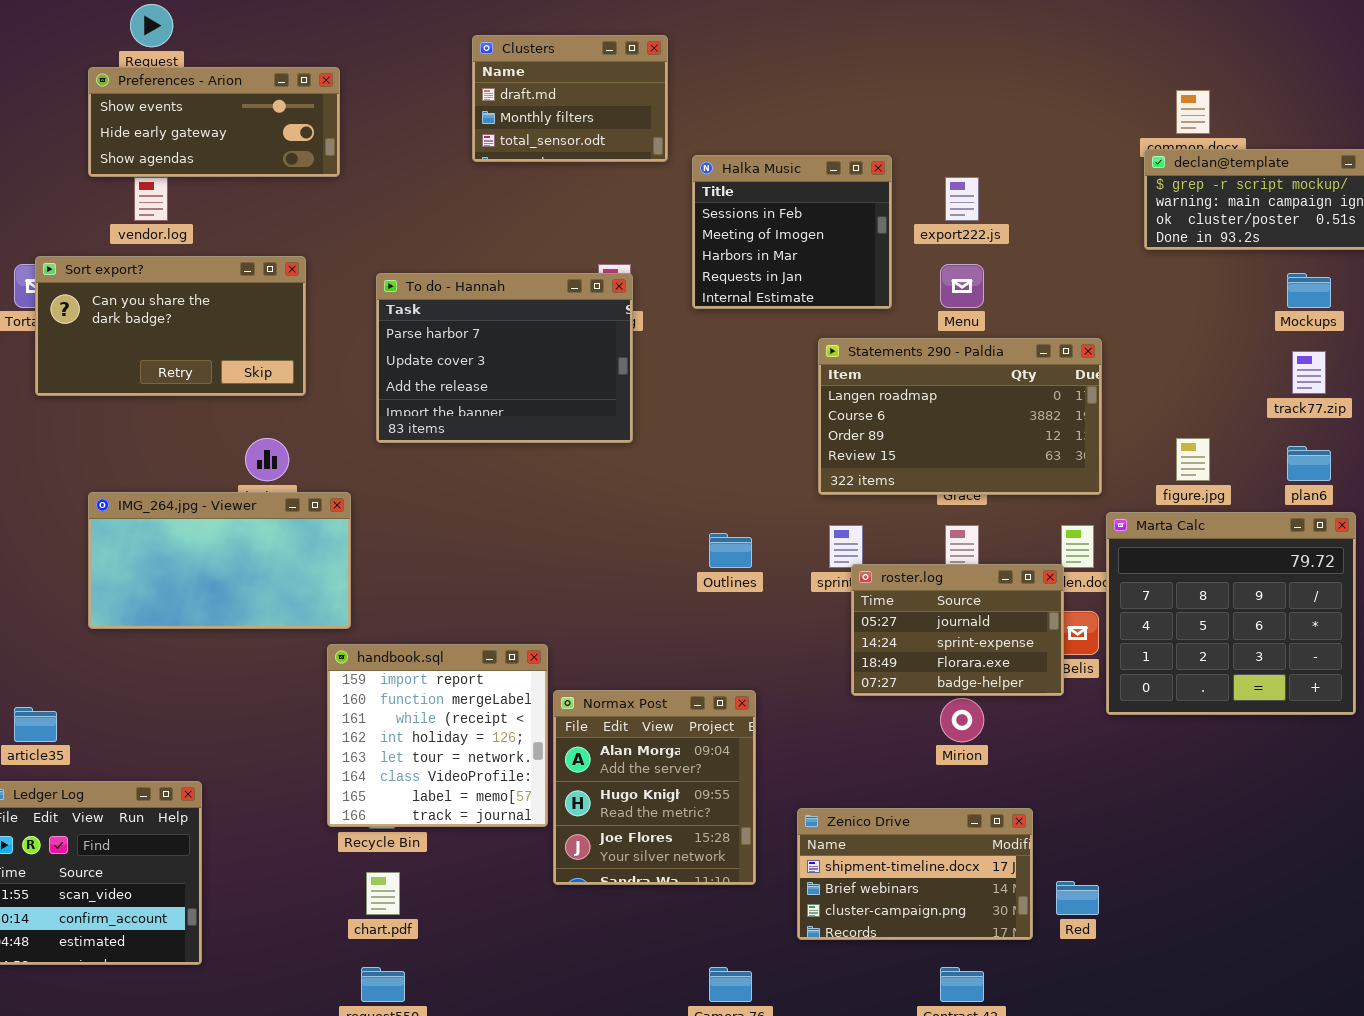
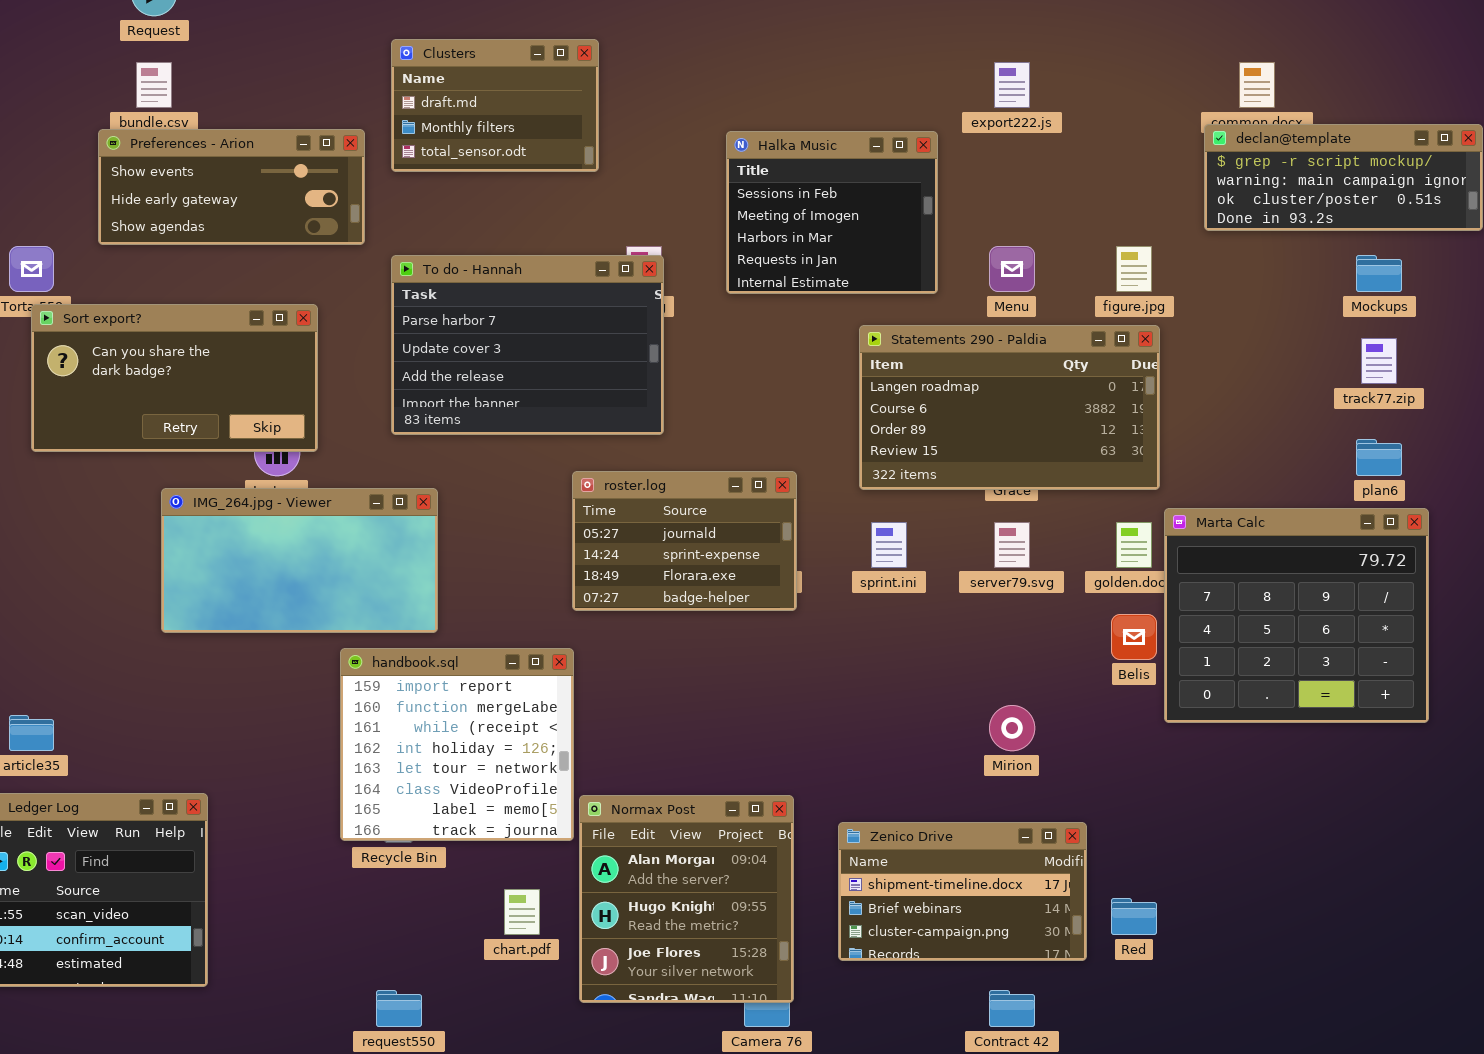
Clusters: [472,35,668,162] -> [391,39,599,172], moved
Preferences - Arion: [88,67,340,177] -> [98,129,365,245], moved
export222.js: [945,177,979,221] -> [994,62,1030,108], moved
Sort export?: [35,256,306,396] -> [31,304,318,452], moved
figure.jpg: [1176,438,1210,481] -> [1116,246,1152,292], moved
IMG_264.jpg - Viewer: [88,492,351,629] -> [161,488,438,633], moved
roster.log: [851,564,1064,696] -> [572,471,797,611], moved
Normax Post: [553,690,756,885] -> [579,795,794,1003], moved
chart.pdf: [366,872,400,915] -> [504,889,540,935], moved

